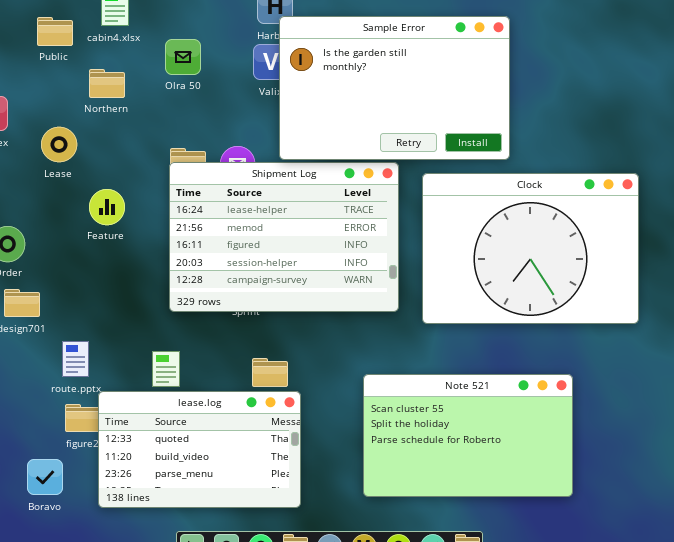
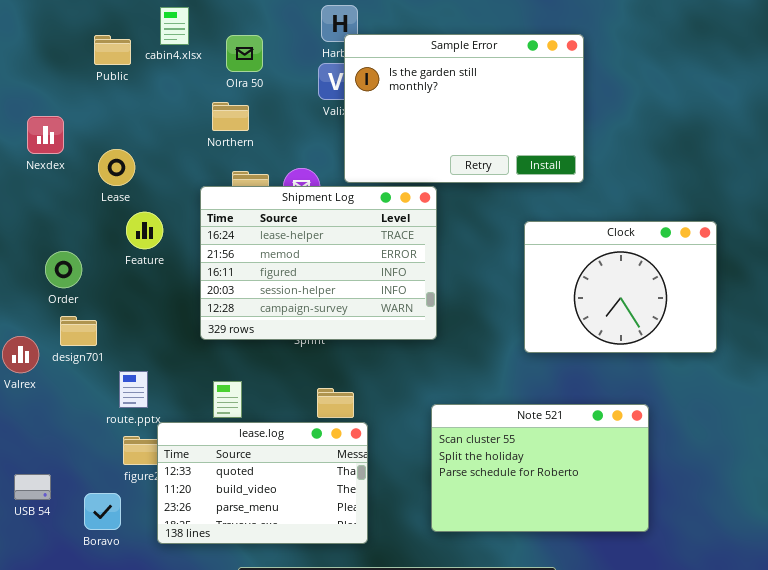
Olra 50: [165,39,201,75] -> [226,35,263,72], moved
Northern: [89,69,125,98] -> [212,102,249,131], moved
Shipment Log: [169,162,399,312] -> [200,186,437,340], moved
Clock: [422,173,639,324] -> [524,221,717,353], resized
Feature: [89,189,125,225] -> [126,212,163,249], moved

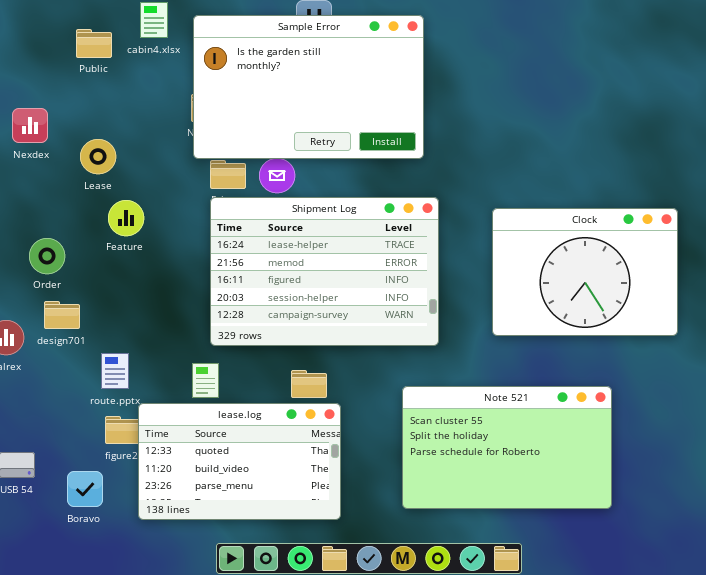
Sample Error: [344,34,584,183] -> [193,15,424,159], moved
Shipment Log: [200,186,437,340] -> [210,197,439,346], moved

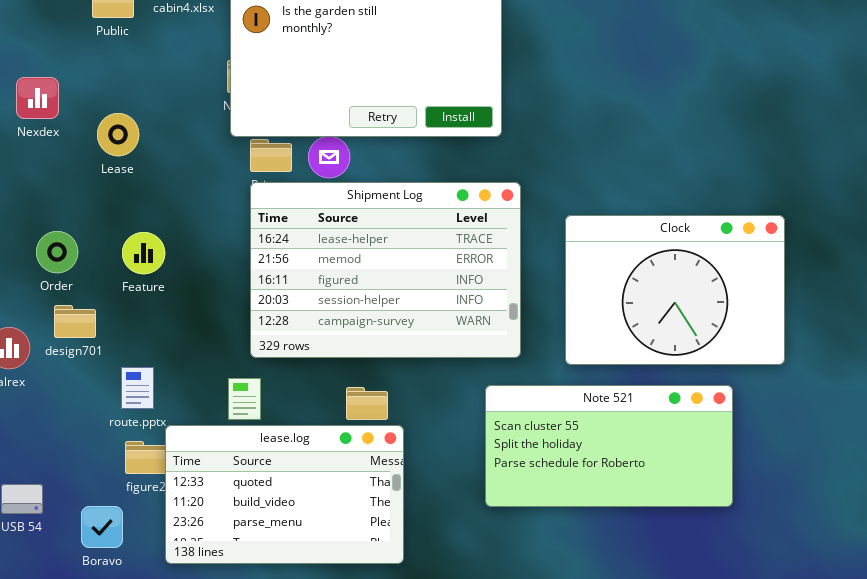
Feature: [108,200,144,236] -> [122,232,165,274], moved
Clock: [492,208,678,336] -> [565,215,785,365], moved
Note 521: [402,386,612,509] -> [485,385,733,507], moved, resized

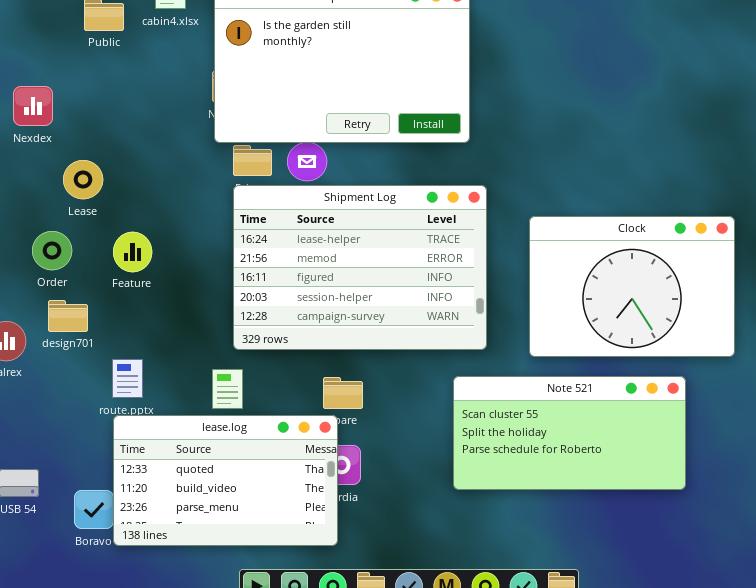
Lease: [97,113,139,156] -> [63,160,103,199], moved
lease.log: [165,425,404,564] -> [113,415,338,546], moved

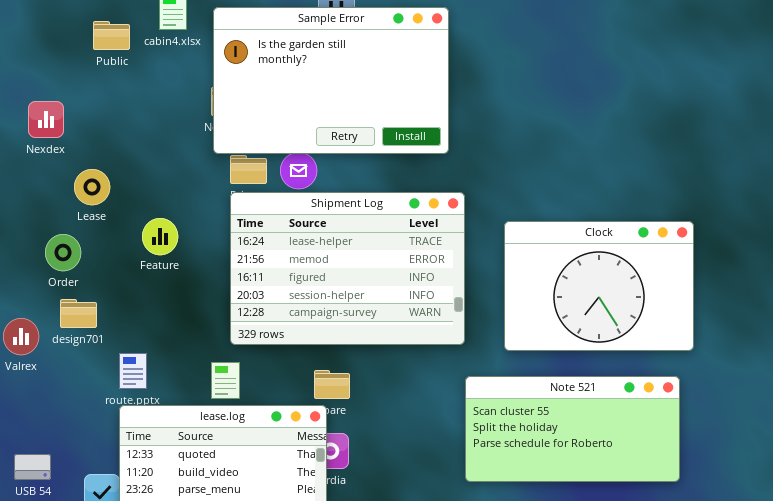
Feature: [113,232,152,272] -> [142,218,178,255], moved
Note 521: [453,376,686,490] -> [465,376,680,482], moved

